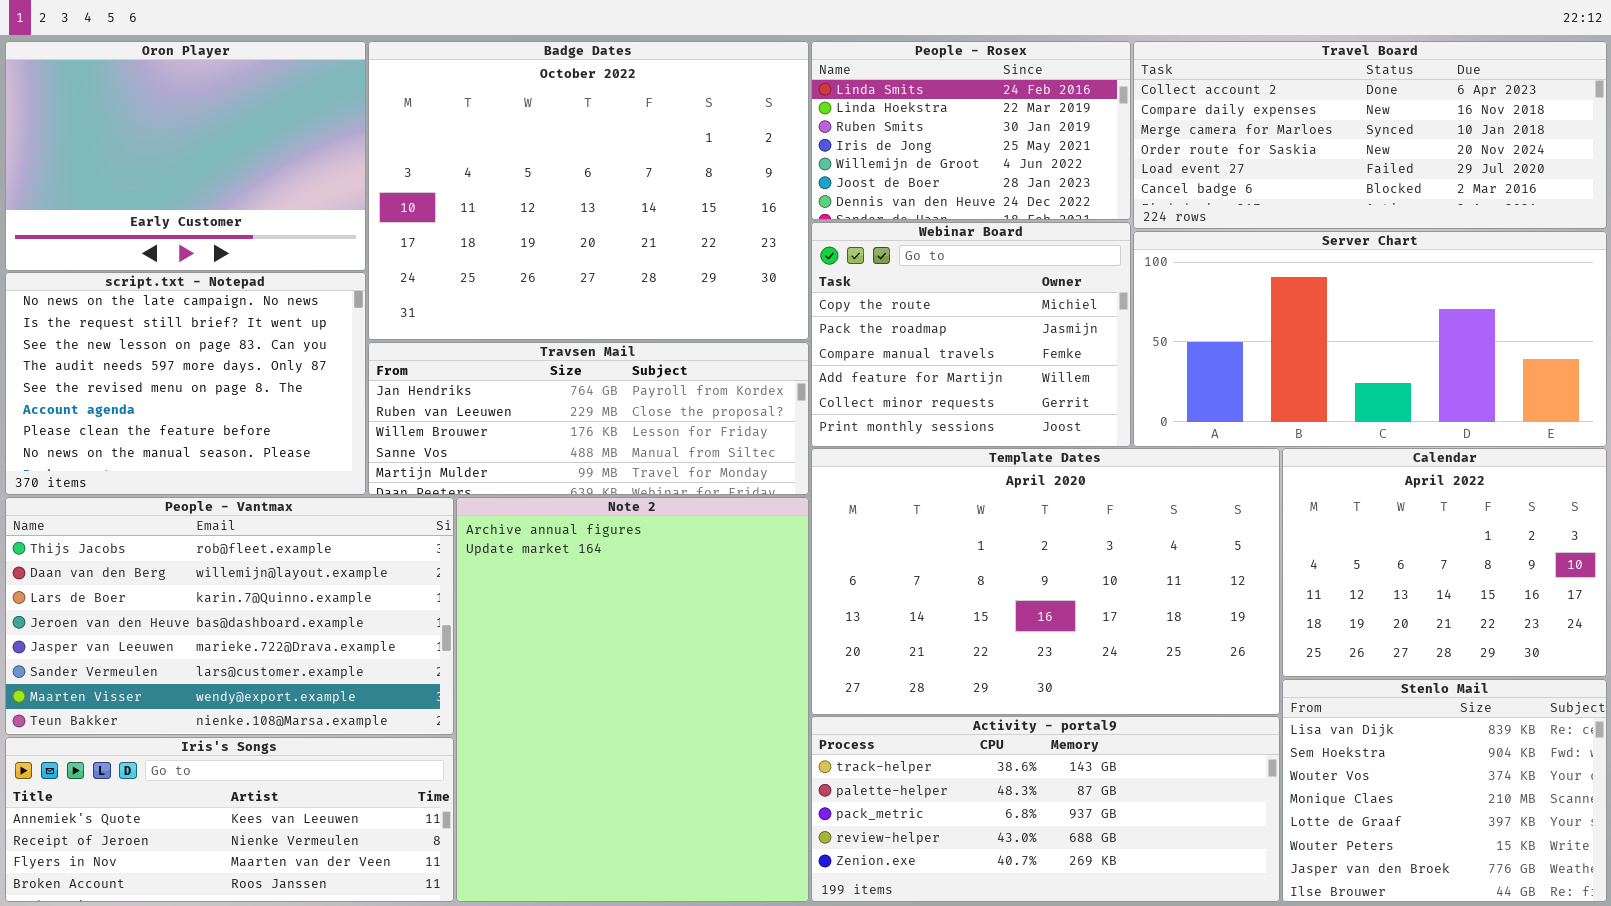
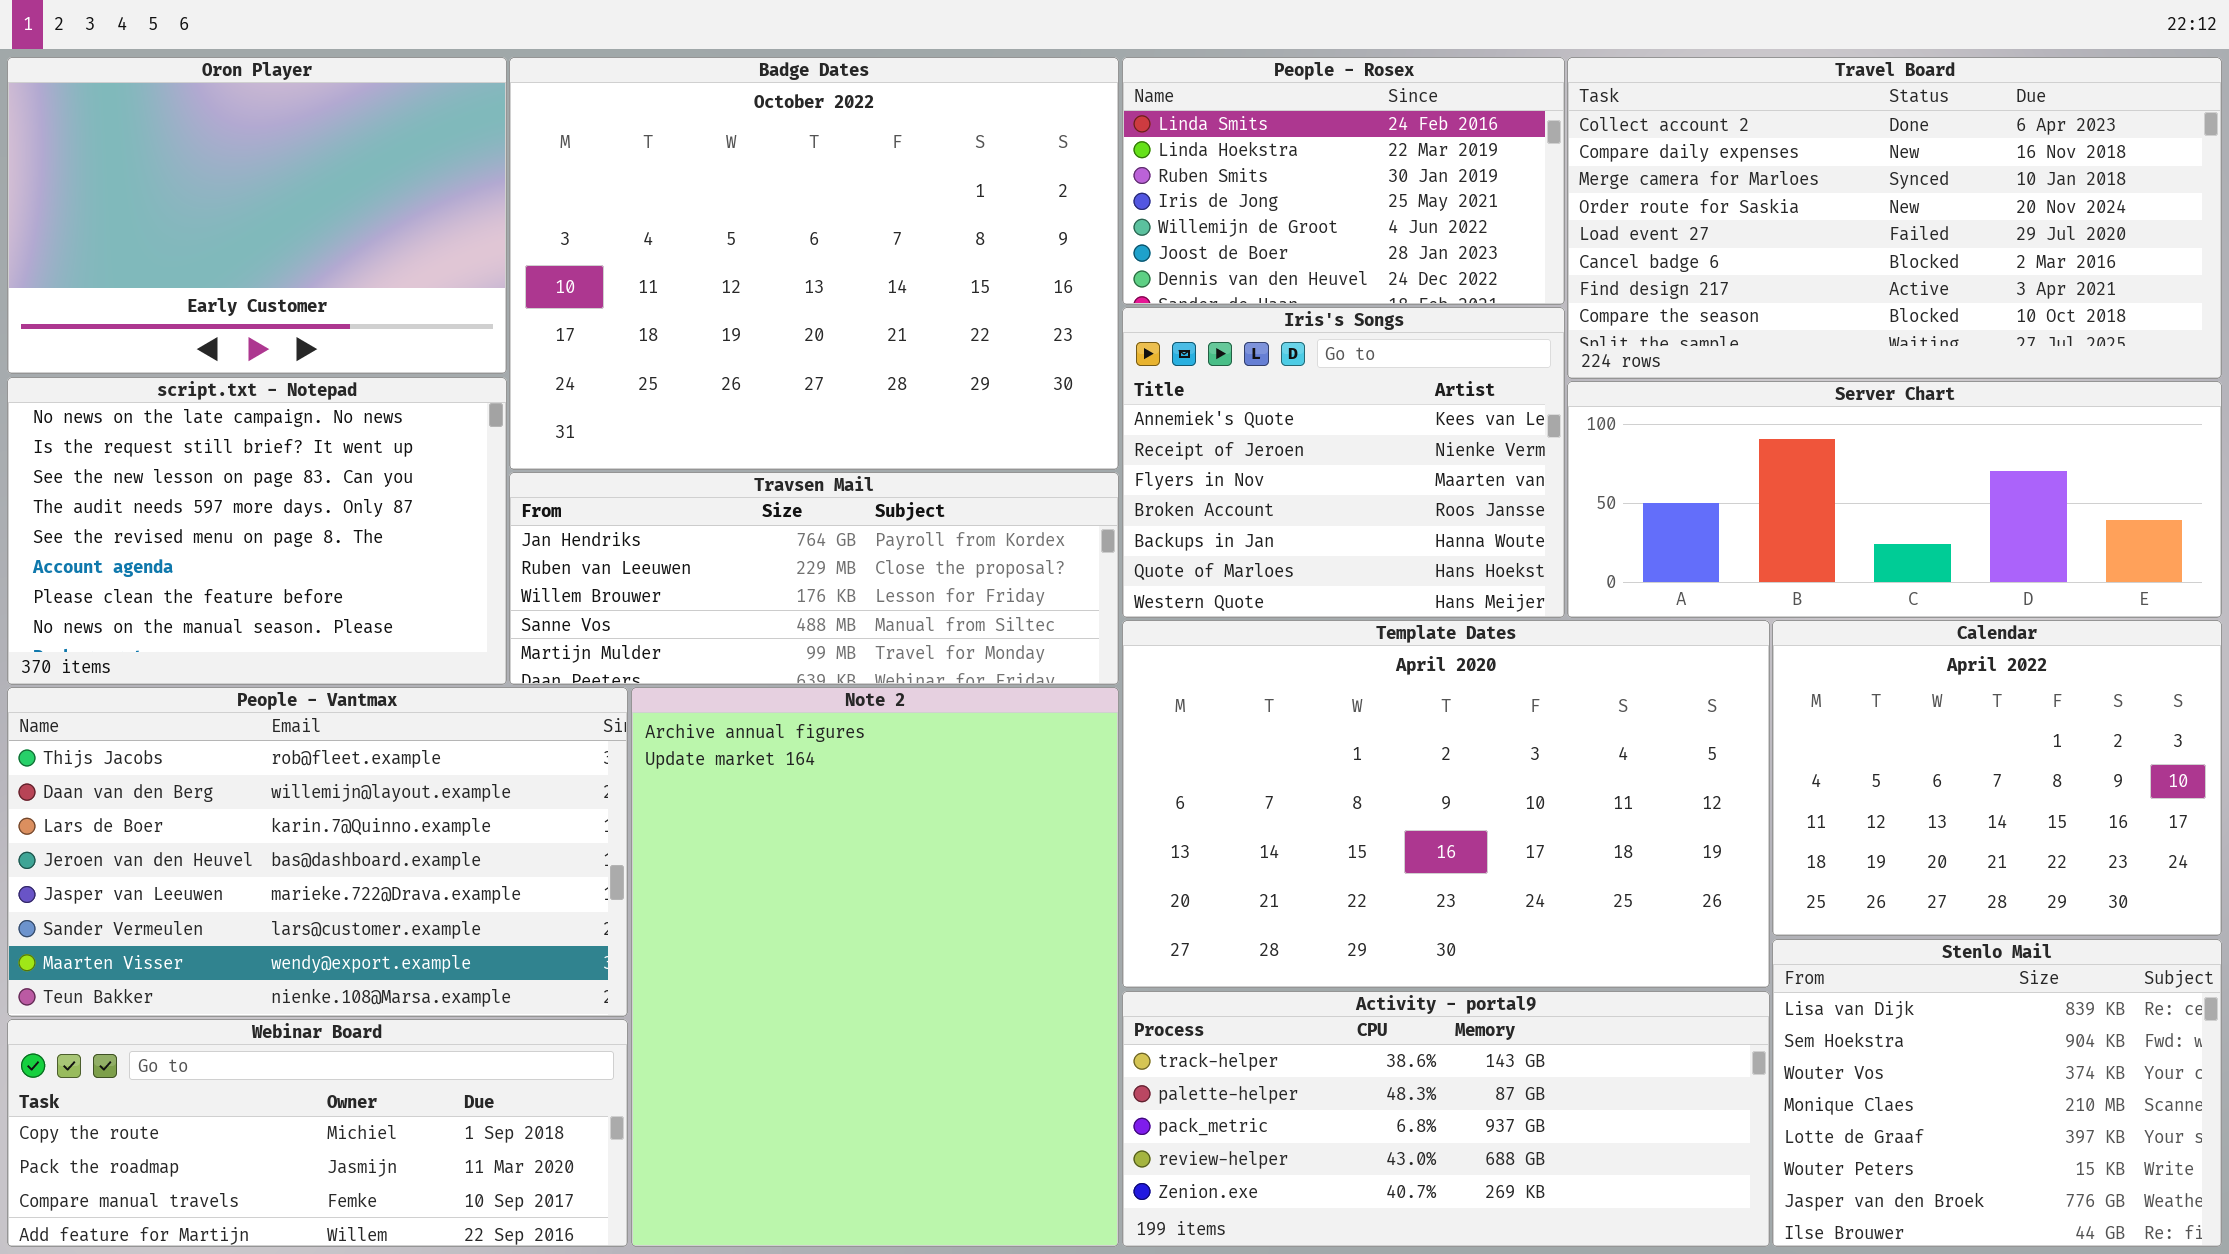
Travel Board: [1133,41,1607,229] -> [1567,57,2222,379], resized
Webinar Board: [811,222,1131,447] -> [7,1019,628,1247], moved, resized
Server Chart: [1133,231,1607,447] -> [1567,381,2222,618], resized
Iris's Songs: [5,737,454,902] -> [1122,307,1565,618], moved, resized

